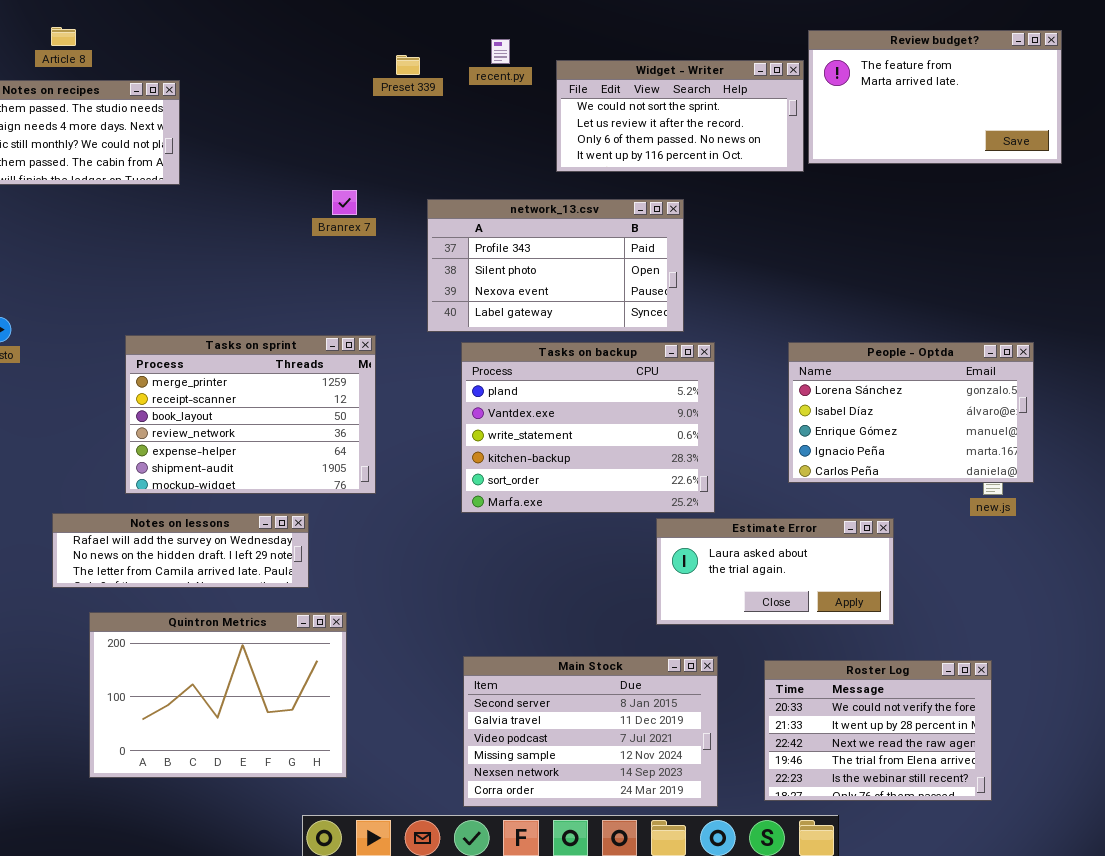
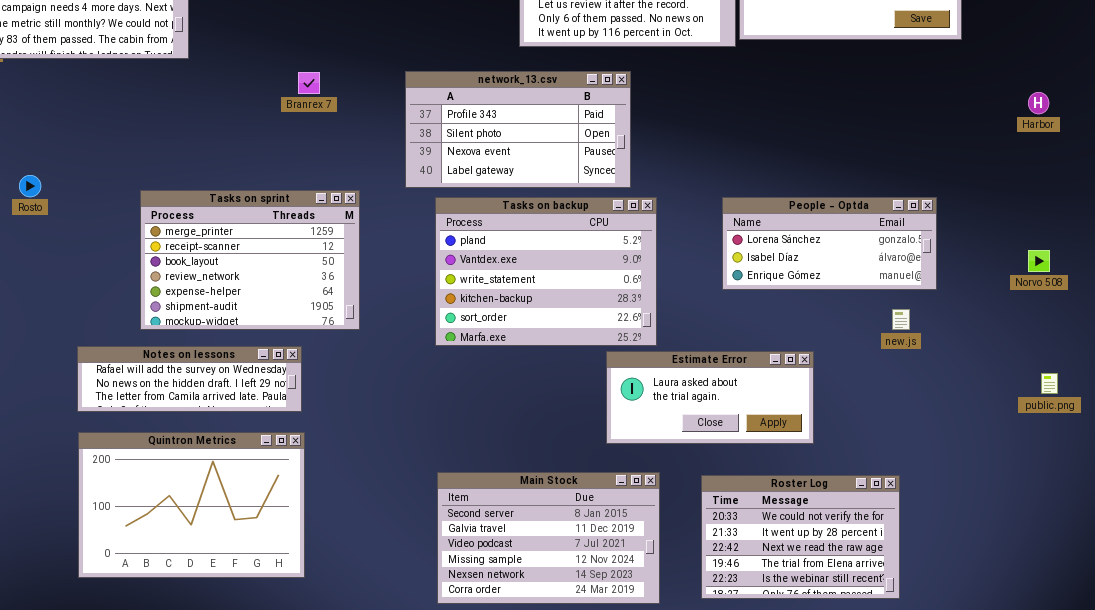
Branrex 7: [332,190,357,215] -> [298,72,320,94], moved
People - Optda: [788,342,1034,483] -> [722,197,937,290], resized
Quintron Metrics: [89,612,347,778] -> [78,432,305,578], moved

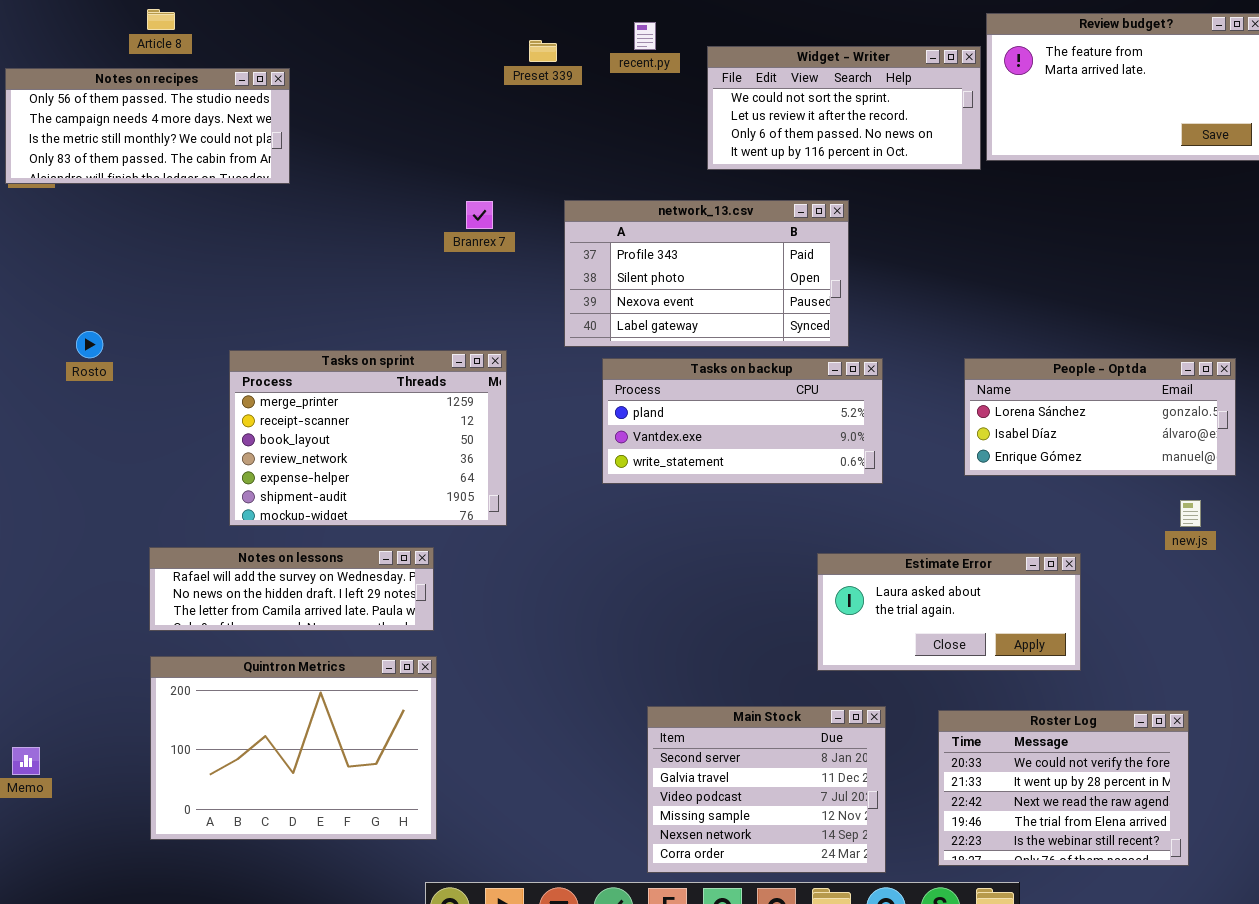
Branrex 7: [298,72,320,94] -> [466,201,493,229], moved
Tasks on backup: [435,197,657,346] -> [602,358,883,484], resized
Main Stock: [437,472,660,604] -> [647,706,886,873], resized

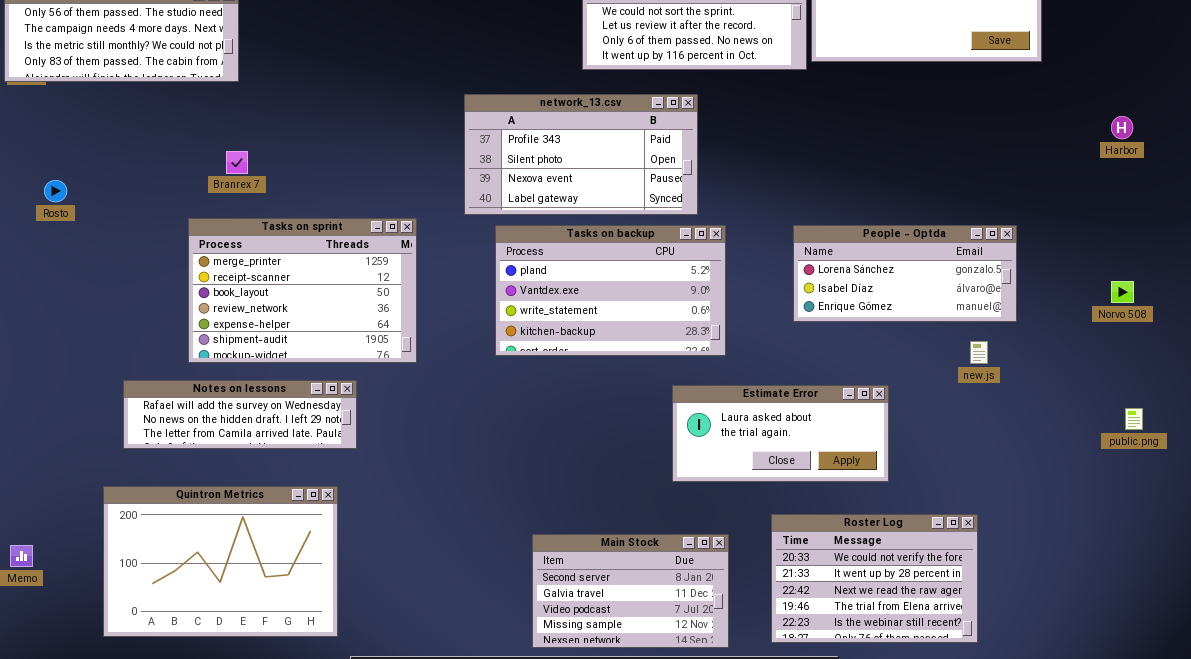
Branrex 7: [466,201,493,229] -> [226,151,248,174], moved
Rosto: [76,331,103,358] -> [44,180,67,202], moved
Tasks on backup: [602,358,883,484] -> [495,225,726,356], resized
Quintron Metrics: [150,656,437,840] -> [103,486,338,637], moved
Main Stock: [647,706,886,873] -> [532,534,729,648], resized

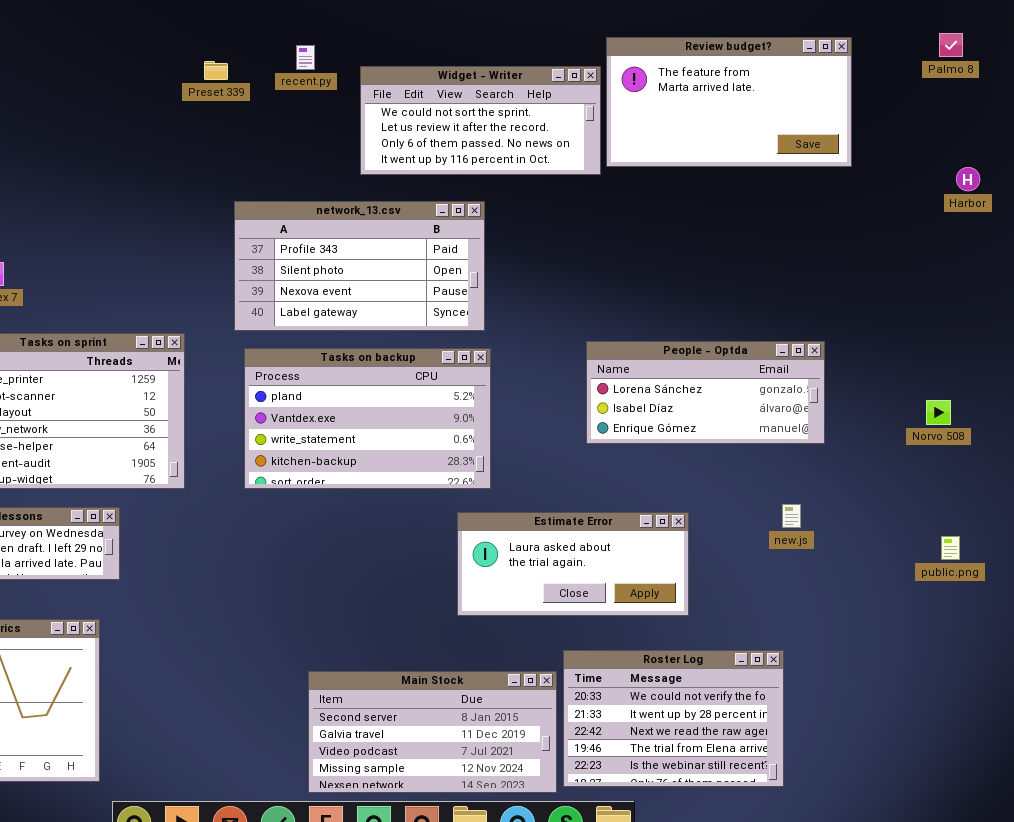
Harbor: [1111,116,1133,139] -> [956,167,980,191], moved
Tasks on backup: [495,225,726,356] -> [244,348,491,489], moved
new.js: [970,341,988,364] -> [782,504,801,528], moved
Main Stock: [532,534,729,648] -> [308,671,557,793], resized

